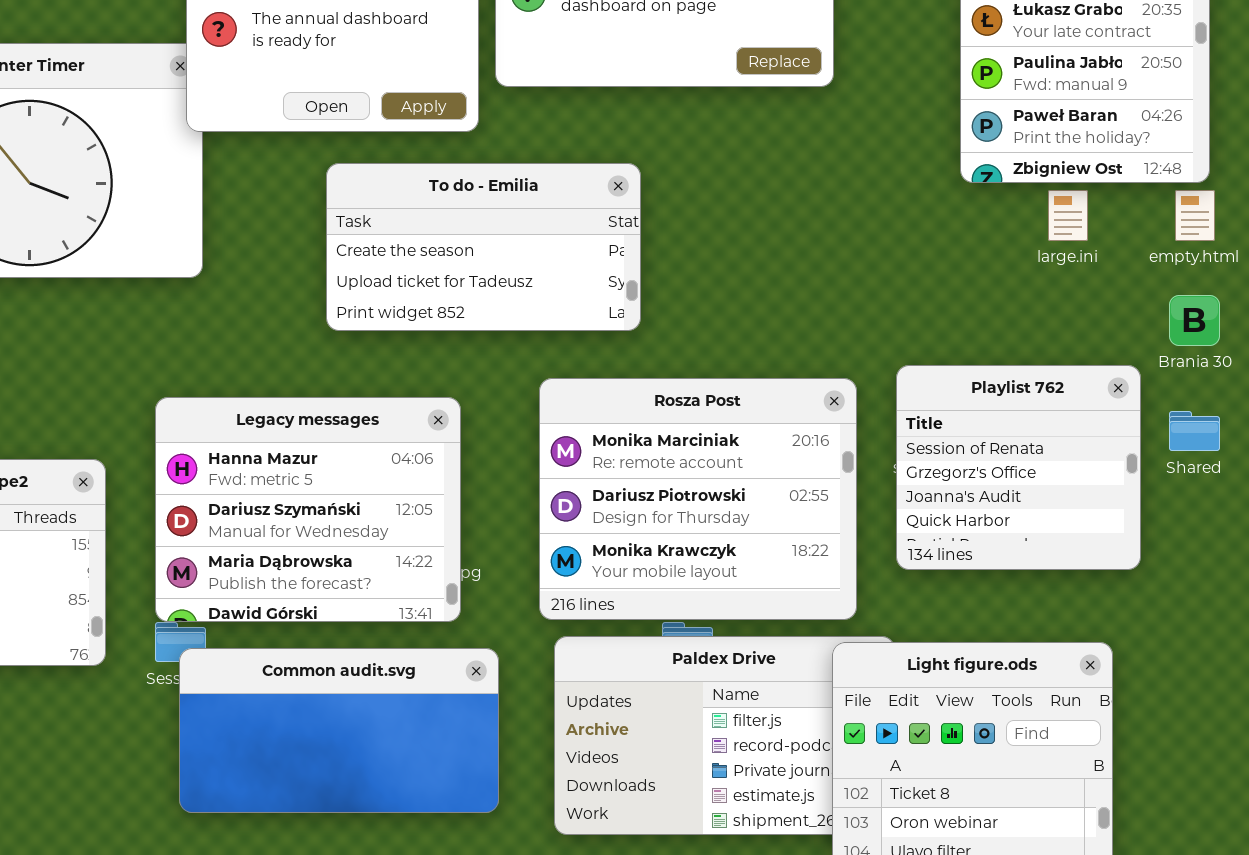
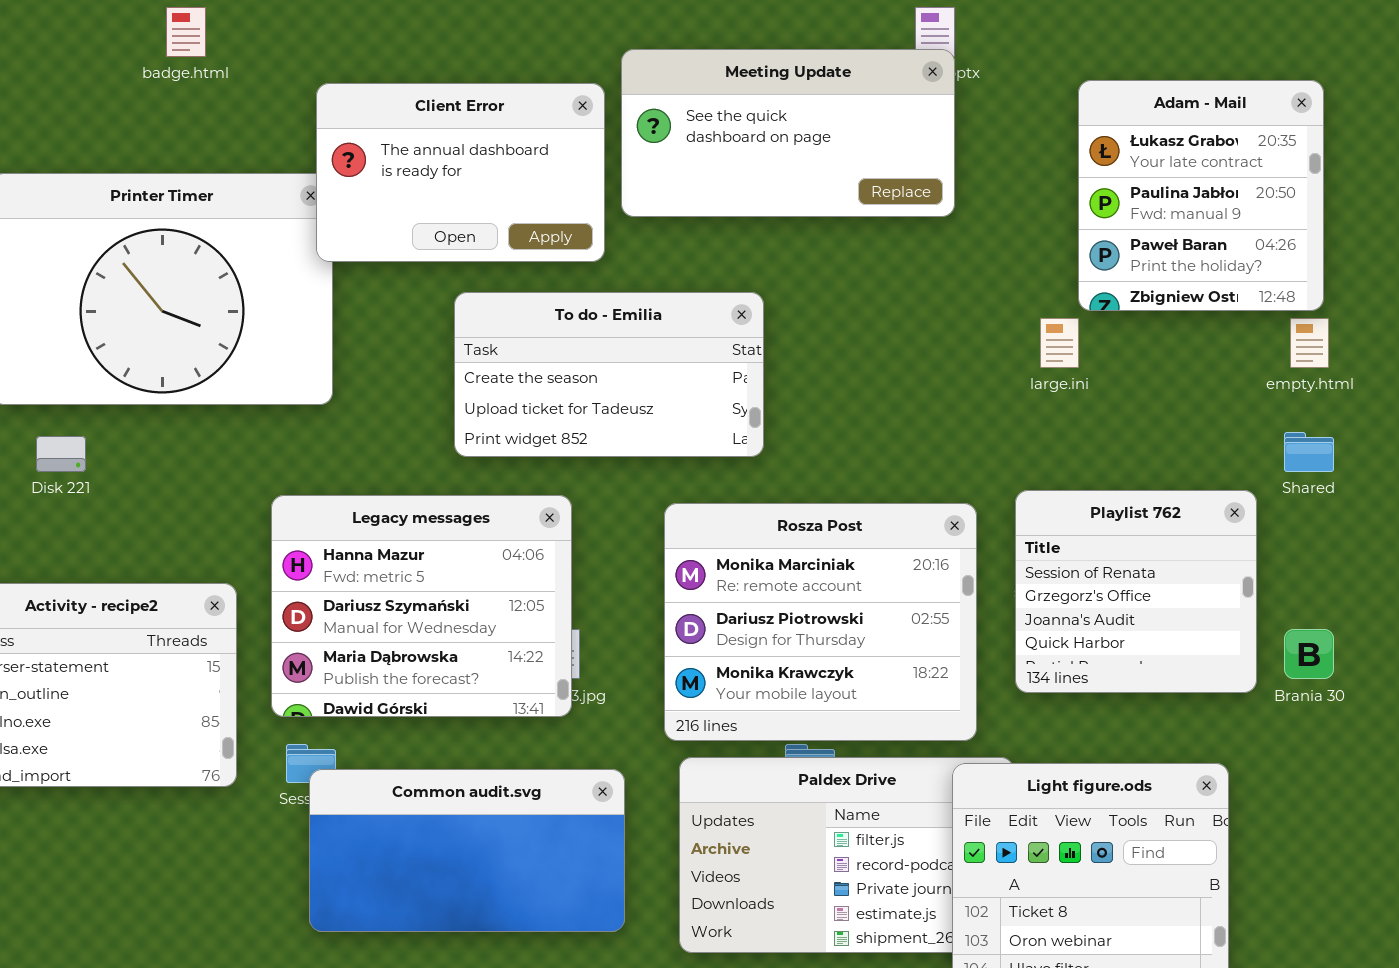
large.ini: [1048,190,1088,241] -> [1040,318,1079,368], moved
Brania 30: [1169,295,1220,346] -> [1284,629,1334,679], moved
Legacy messages: [155,397,461,622] -> [271,495,572,717], moved
Shared: [1169,411,1220,451] -> [1284,432,1334,472], moved

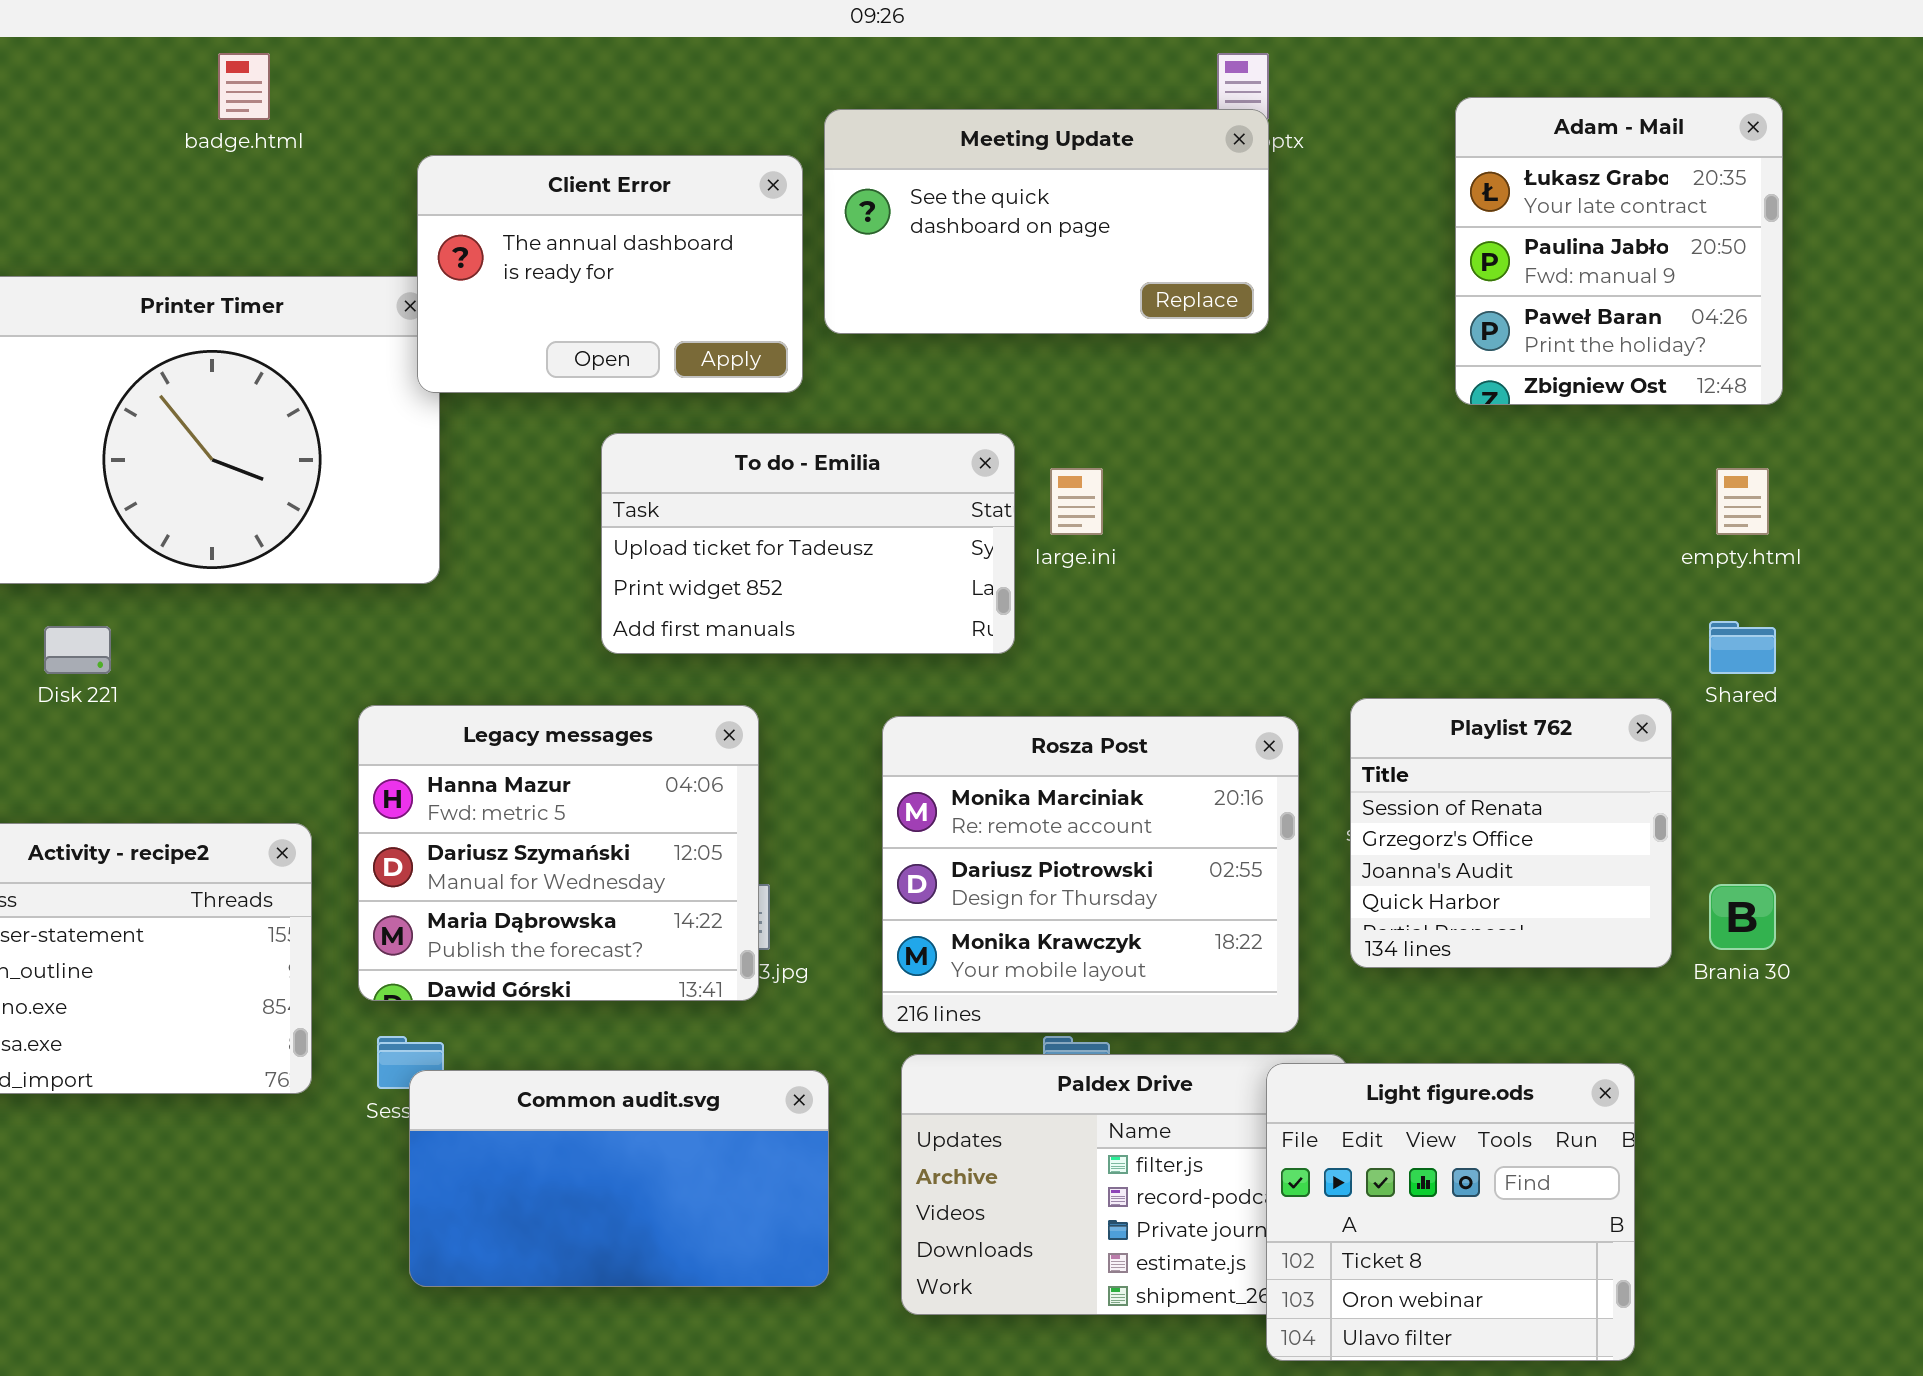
Adam - Mail: [1078,80,1324,311] -> [1455,97,1783,405], moved
To do - Emilia: [454,292,764,457] -> [601,433,1015,654], scrolled down 1 row
large.ini: [1040,318,1079,368] -> [1050,468,1103,535], moved

